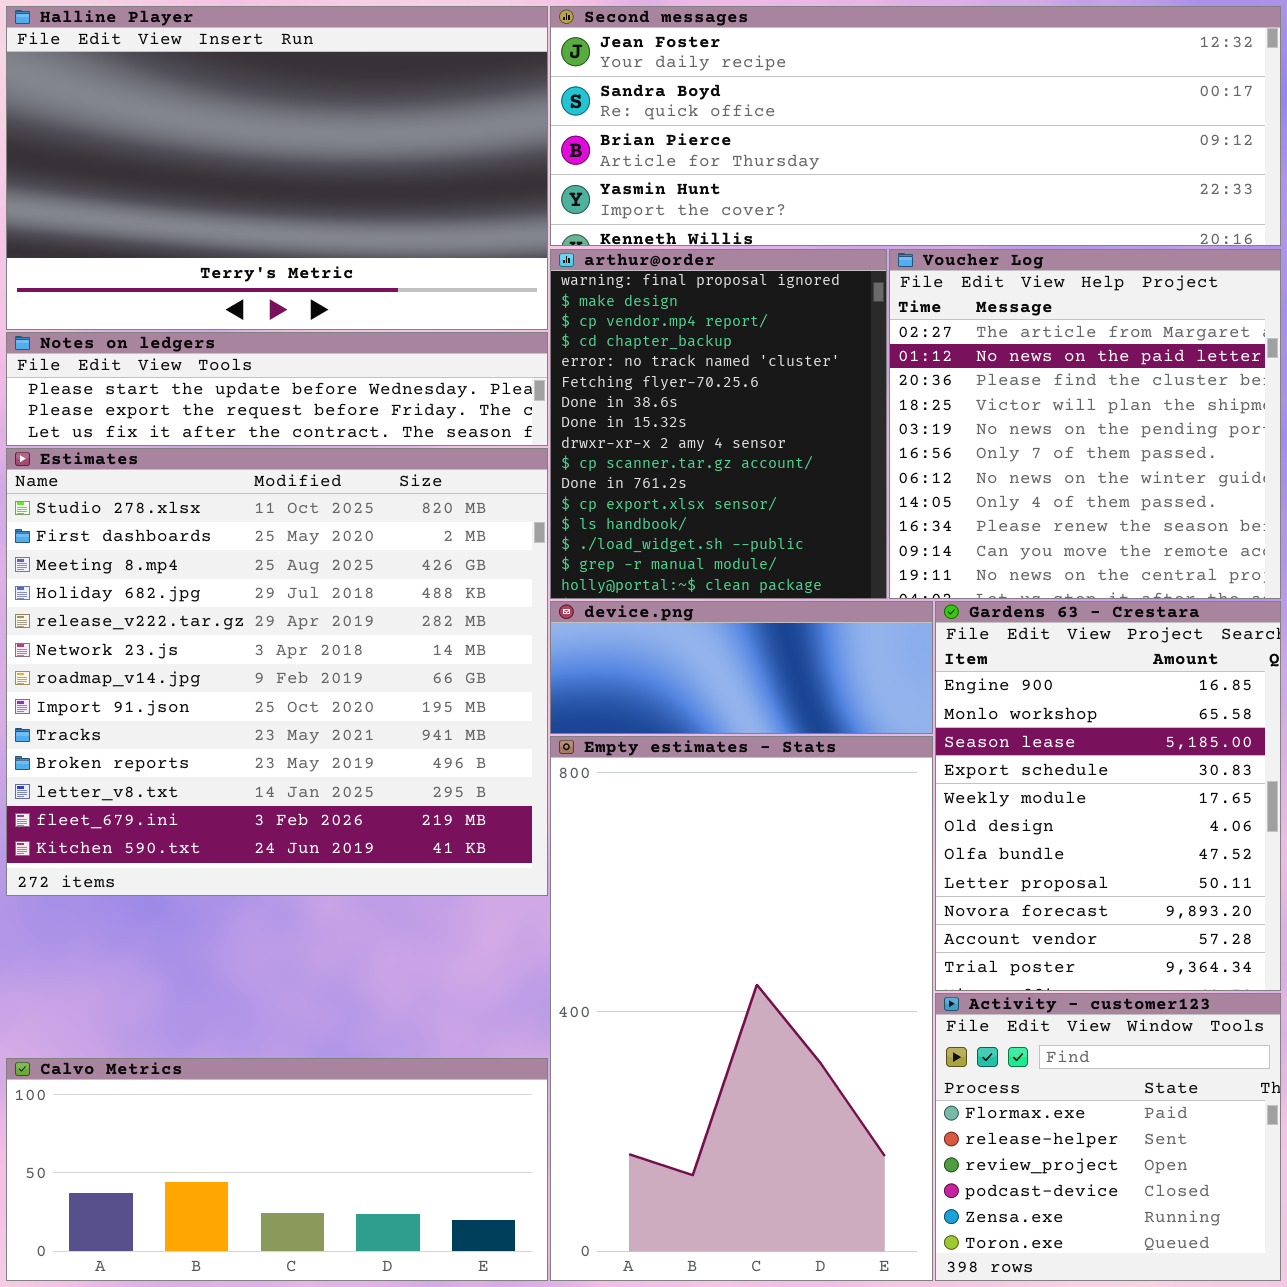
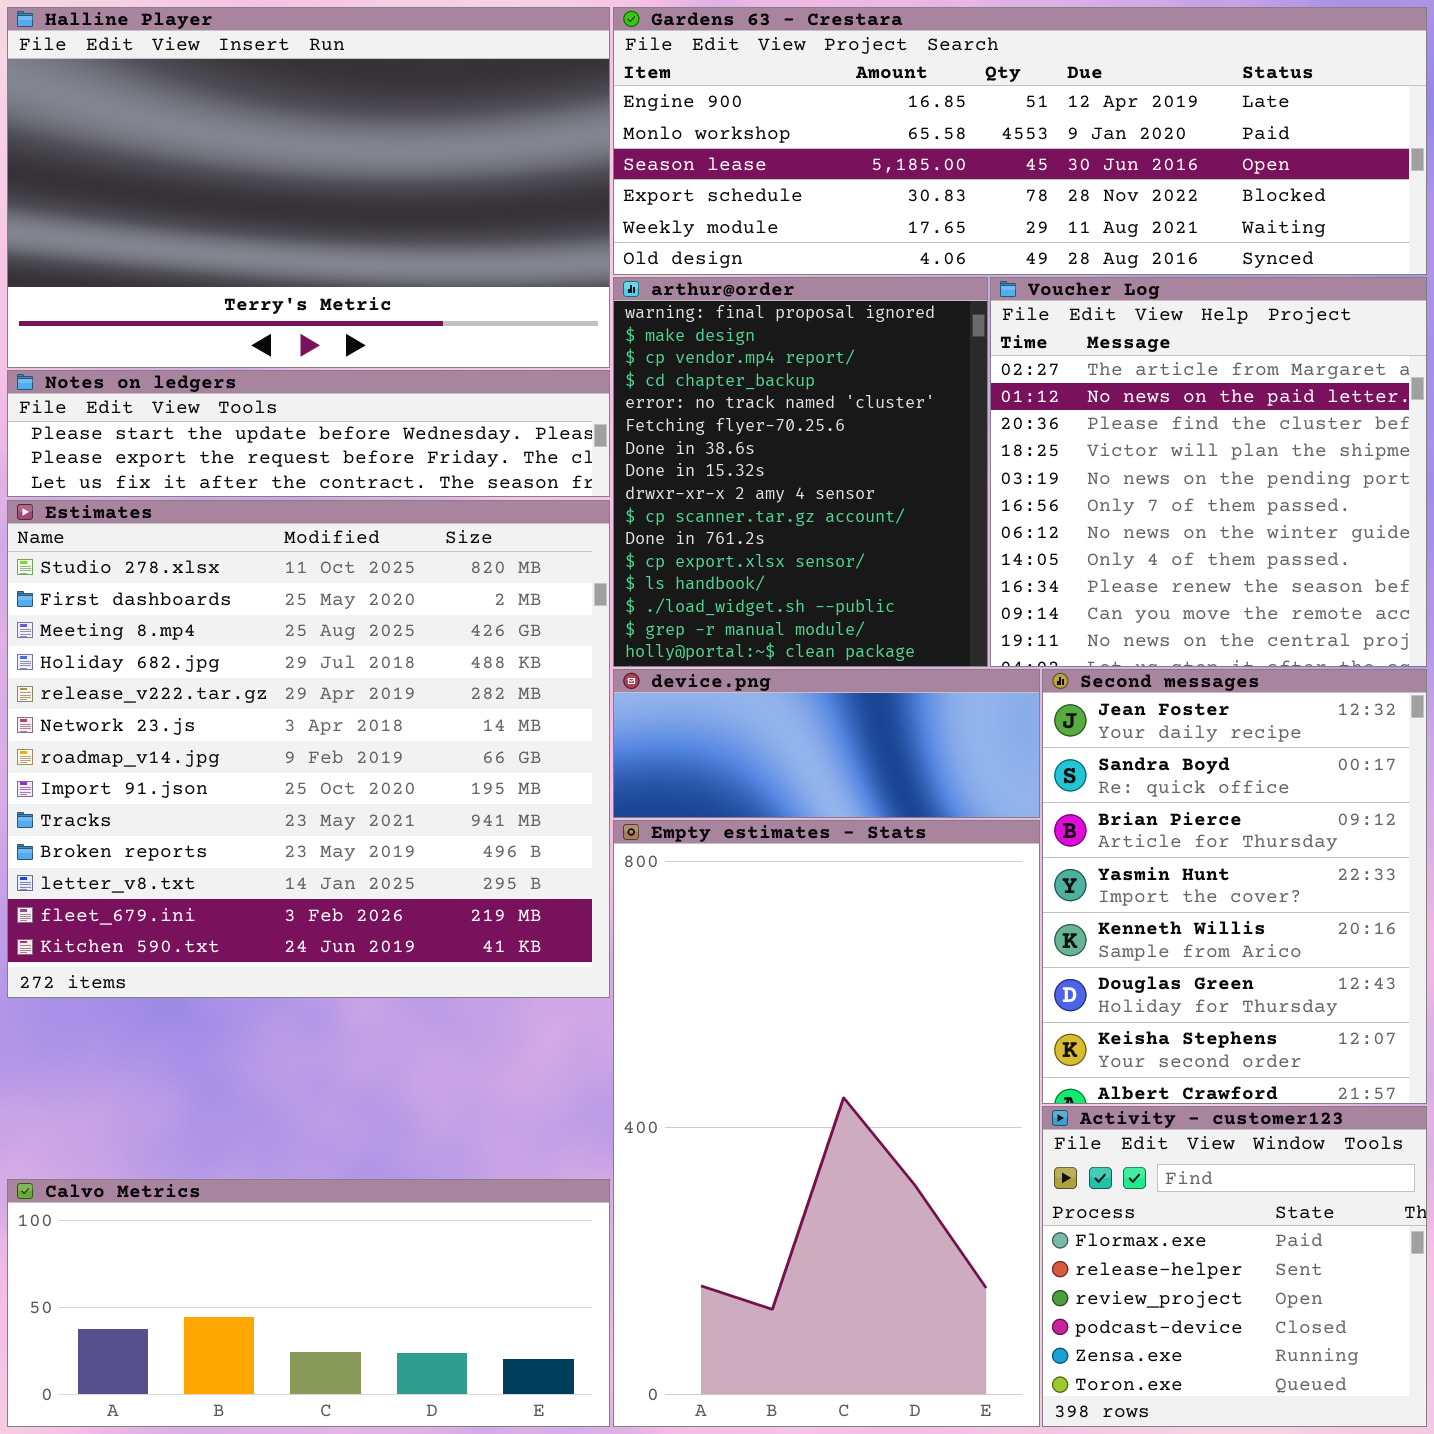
Second messages: [550,6,1281,246] -> [1042,669,1427,1104], moved, resized
Gardens 63 - Crestara: [935,601,1281,991] -> [613,7,1427,275], moved, resized

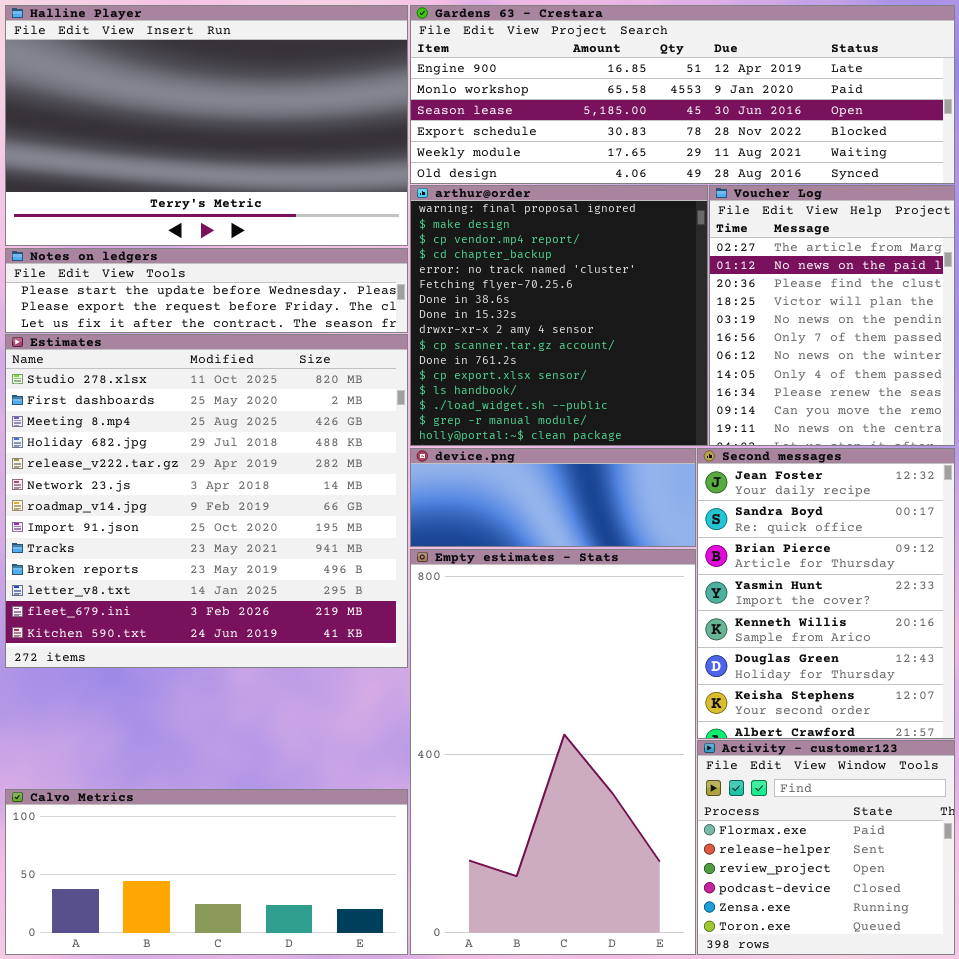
arthur@order: [613,277,988,667] -> [410,185,708,446], resized
Voucher Log: [990,277,1427,667] -> [709,185,955,446], resized

